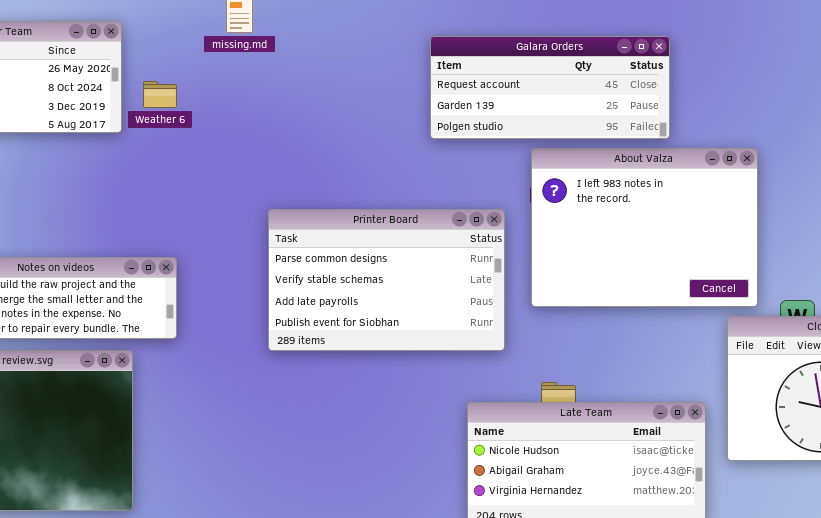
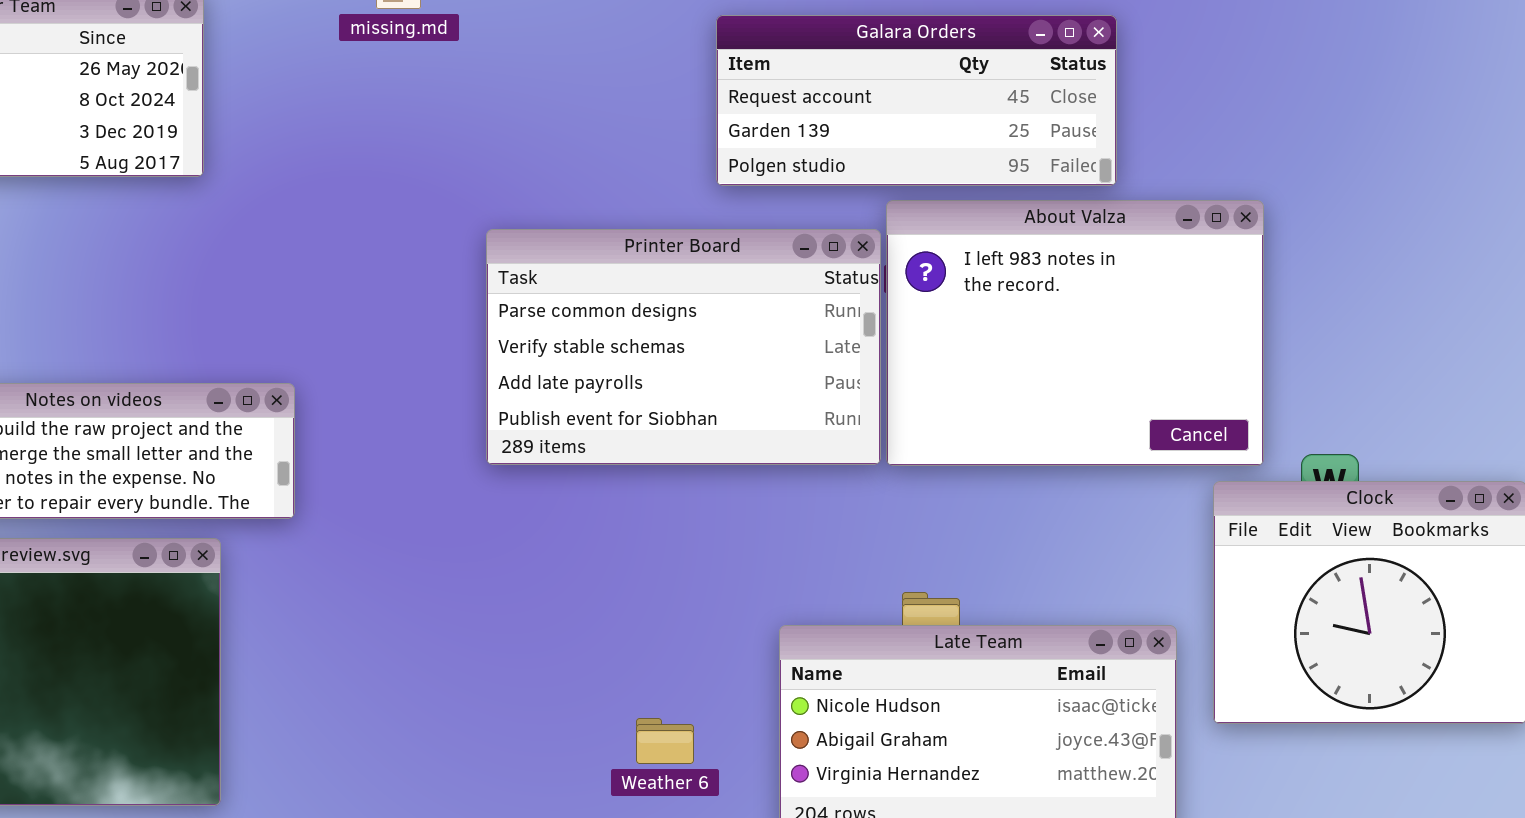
Weather 6: [143,81,177,108] -> [636,718,694,764], moved
Printer Board: [268,209,505,351] -> [486,229,881,465], moved

